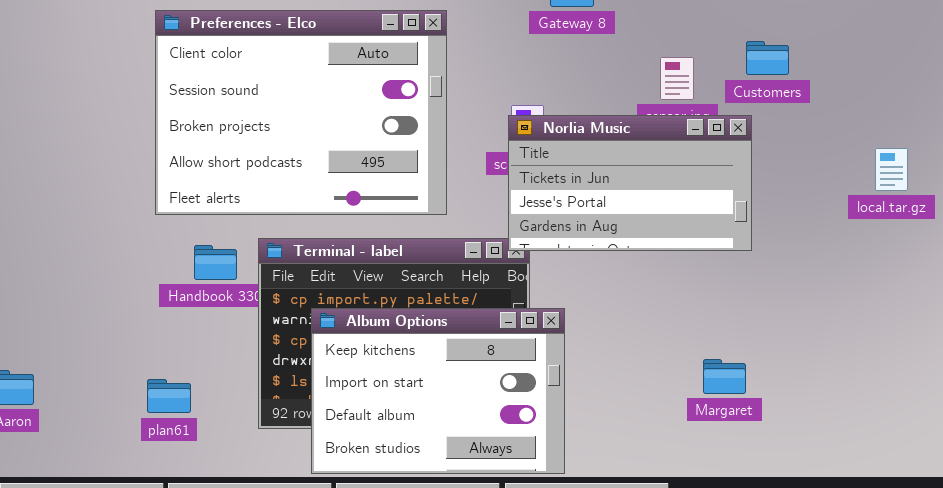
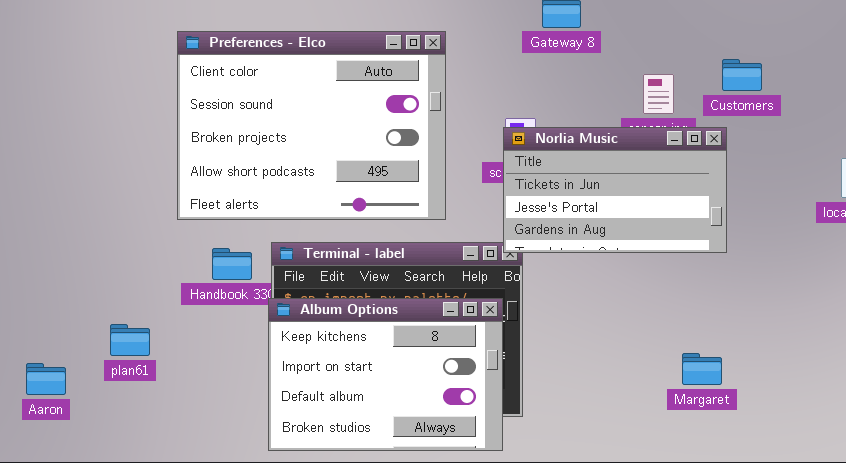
Album Options: [311,308,565,474] -> [268,298,503,451], moved
plan61: [147,379,191,413] -> [110,324,150,356], moved

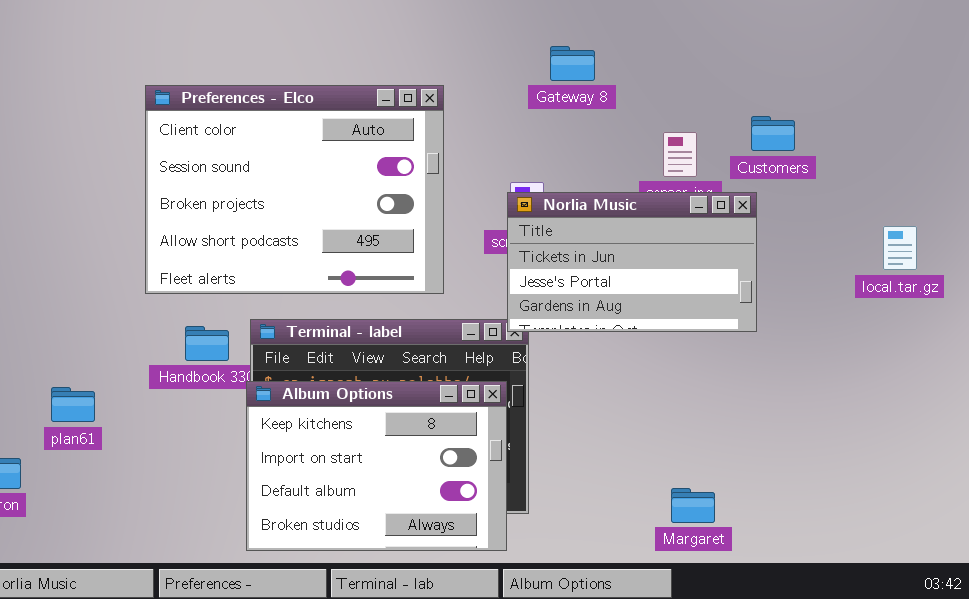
plan61: [110,324,150,356] -> [51,387,95,422], moved
Margaret: [682,353,722,385] -> [671,488,715,523], moved

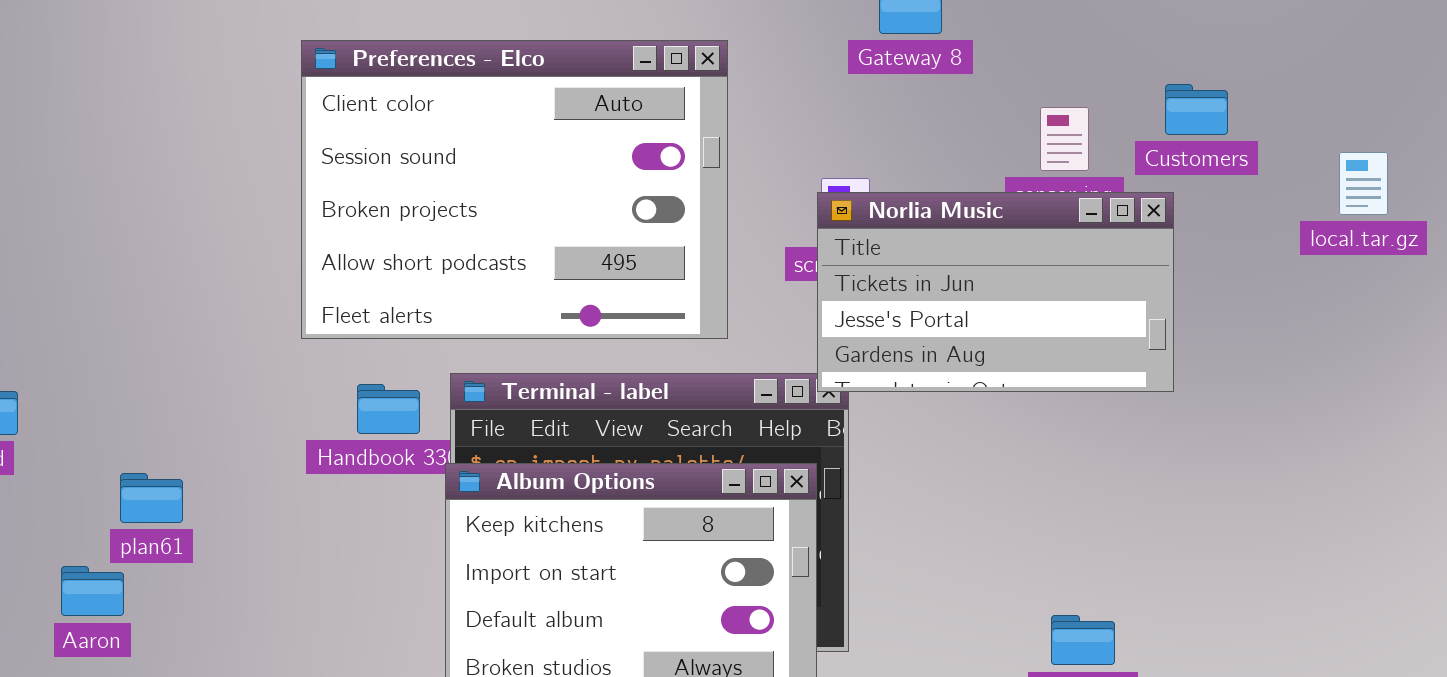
local.tar.gz: [883,226,917,270] -> [1339,152,1388,215], moved
plan61: [51,387,95,422] -> [120,473,183,523], moved

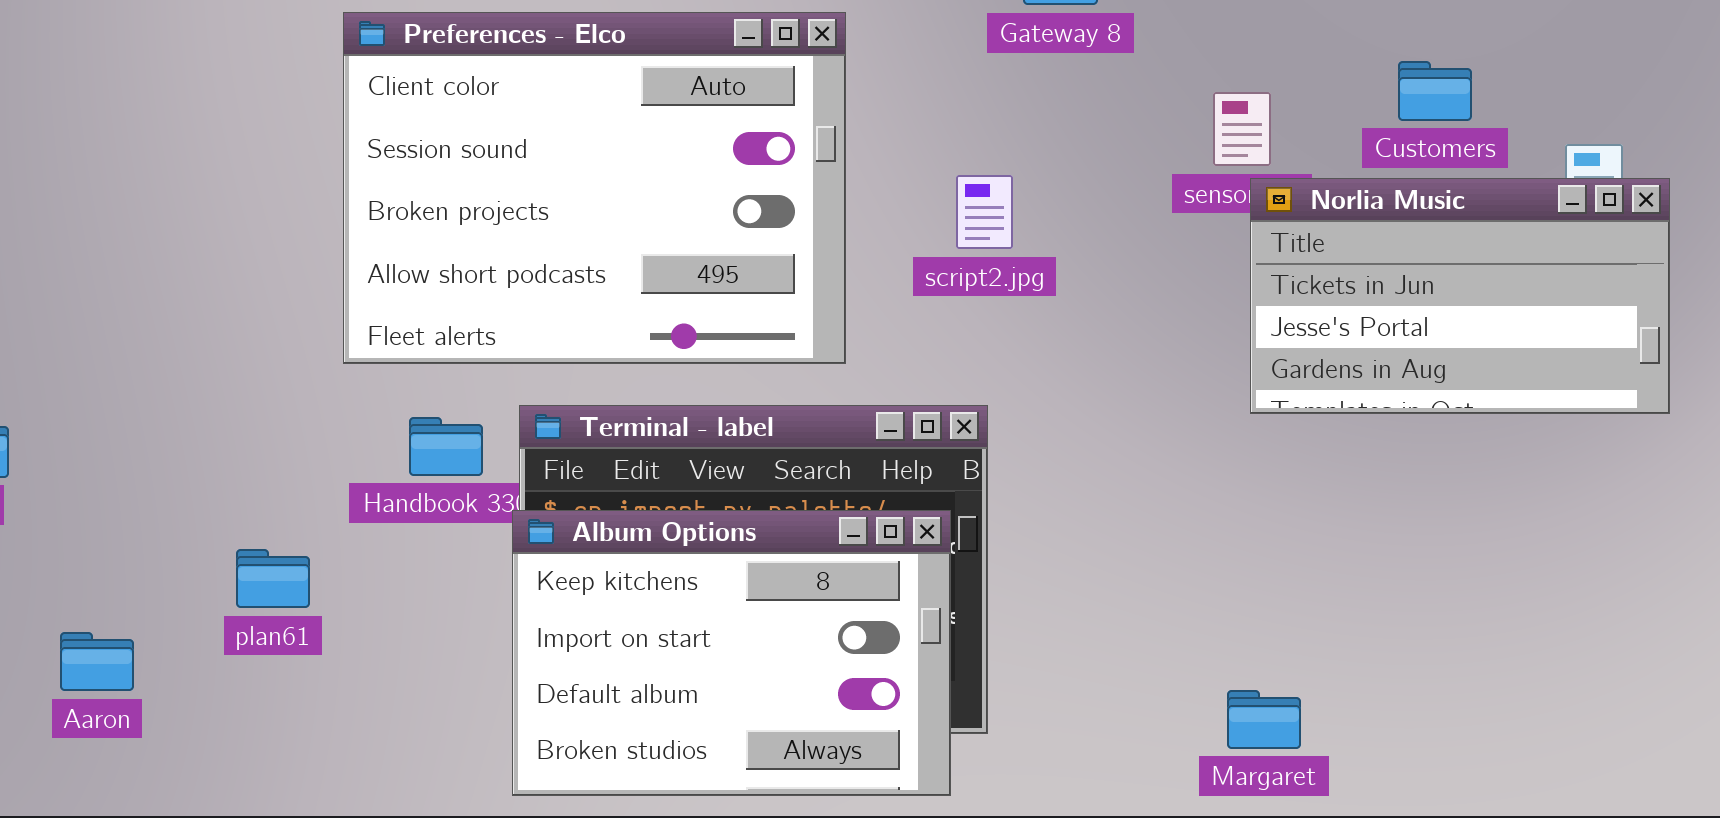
Customers: [1165,84,1228,135] -> [1398,61,1472,121], moved
Norlia Music: [817,192,1174,392] -> [1250,178,1670,414], moved
plan61: [120,473,183,523] -> [236,549,310,608], moved

